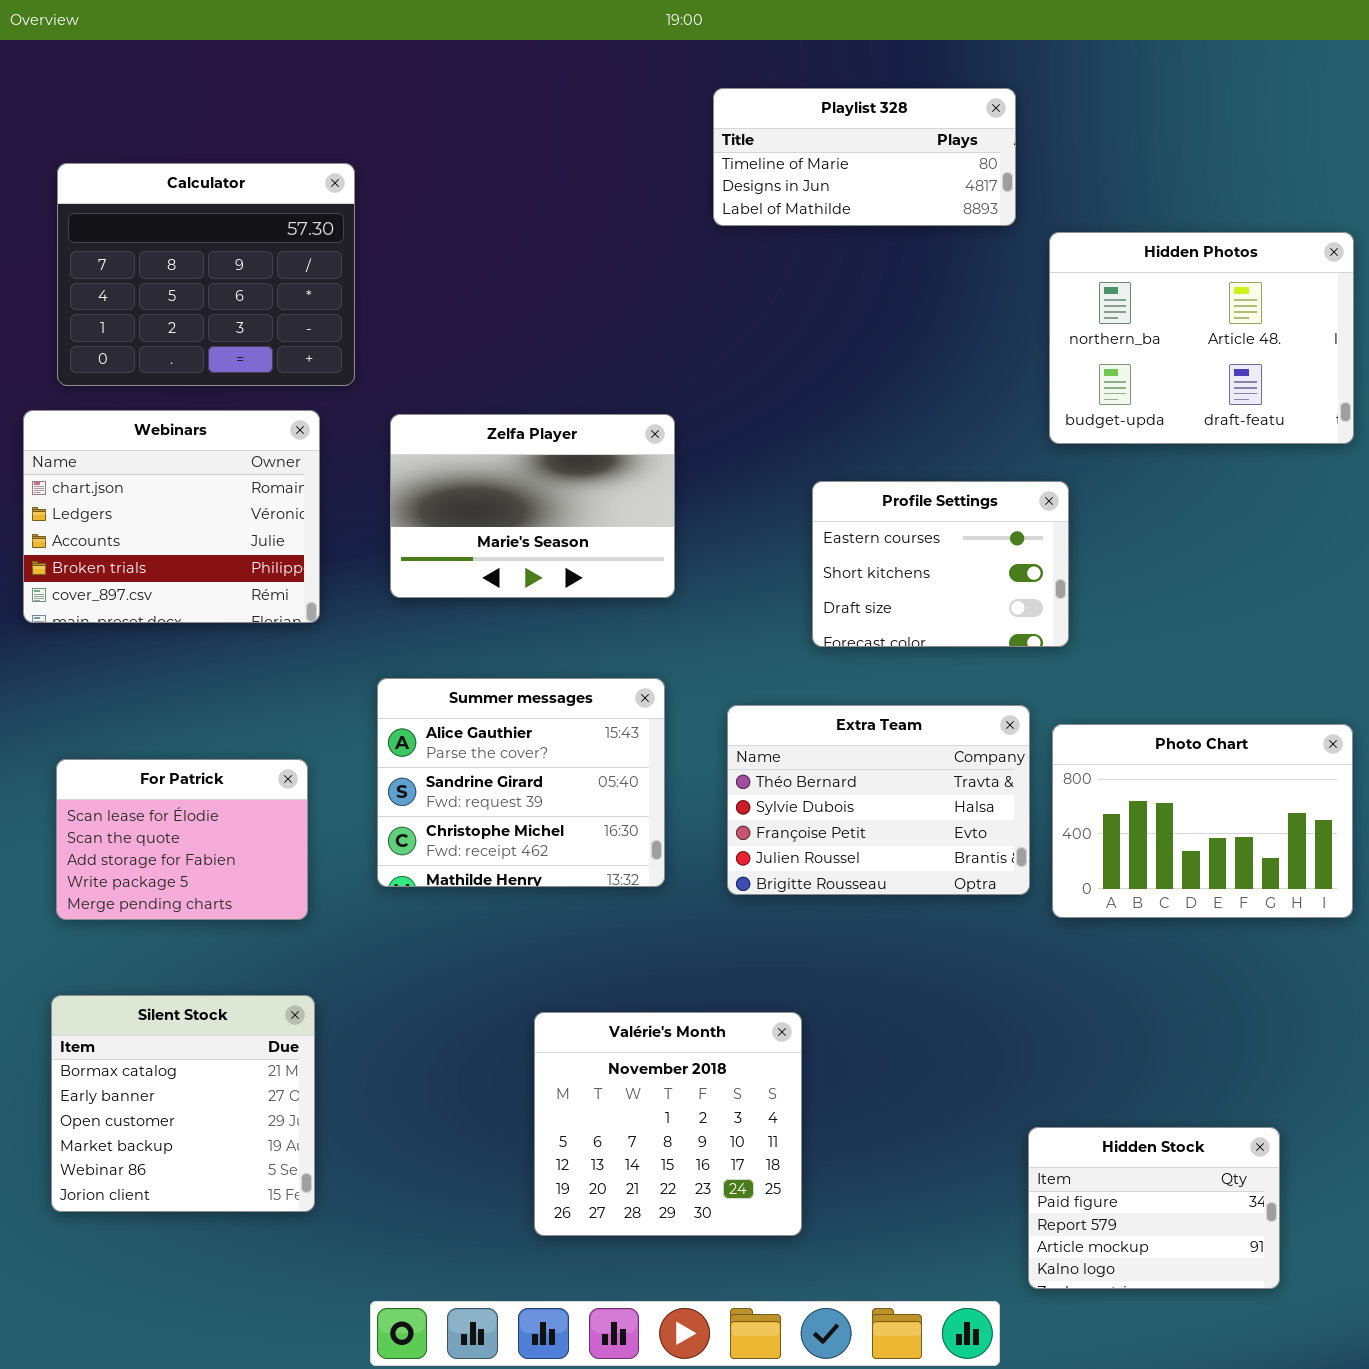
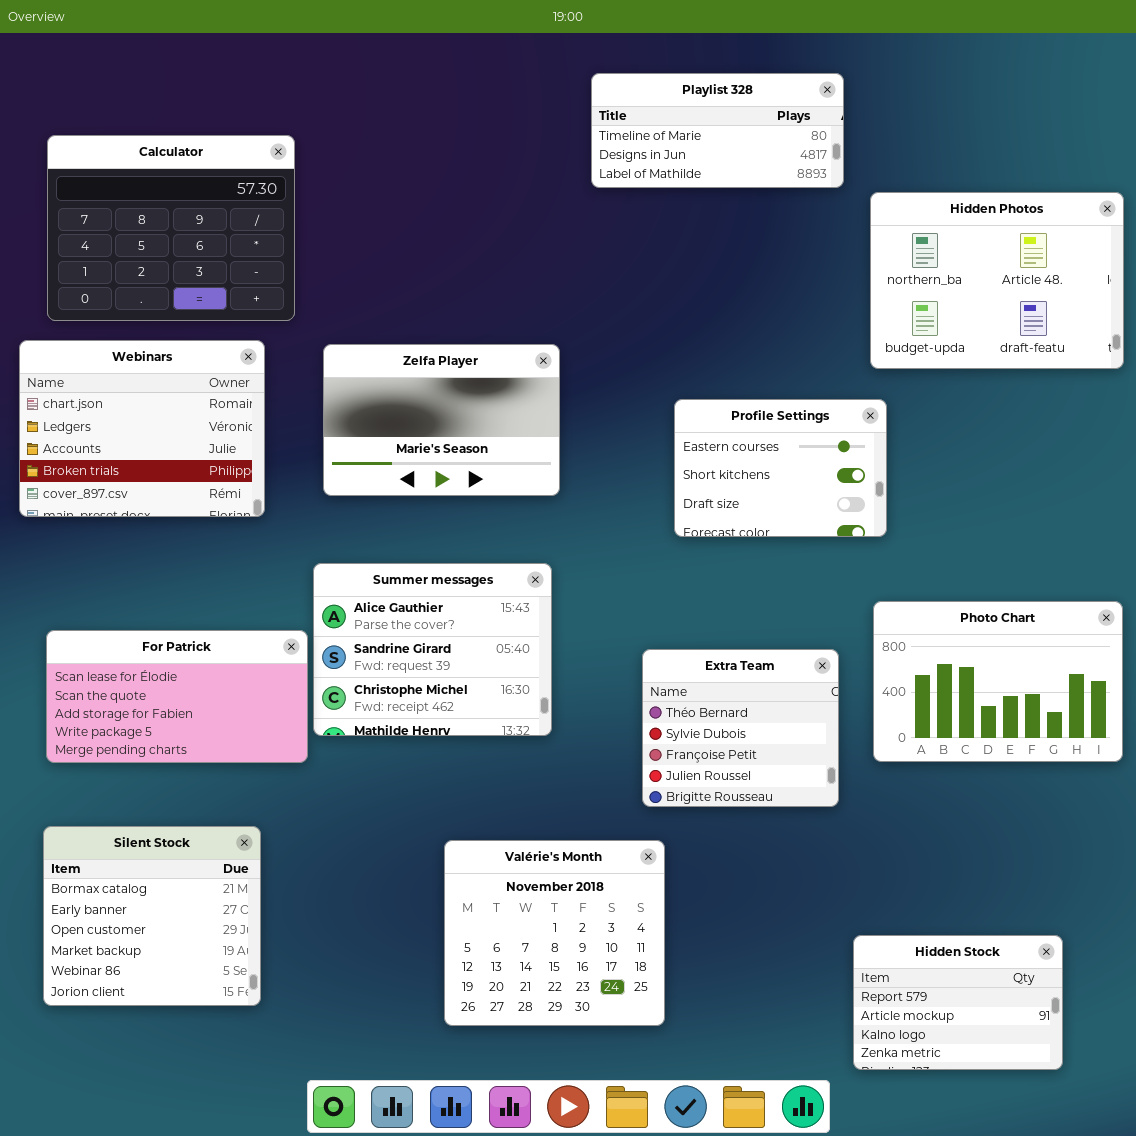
Extra Team: [727,705,1030,895] -> [642,649,839,807], moved, resized
For Patrick: [56,759,308,920] -> [46,630,308,763], resized
Hidden Stock: [1028,1127,1280,1289] -> [853,935,1063,1070], scrolled down 1 row

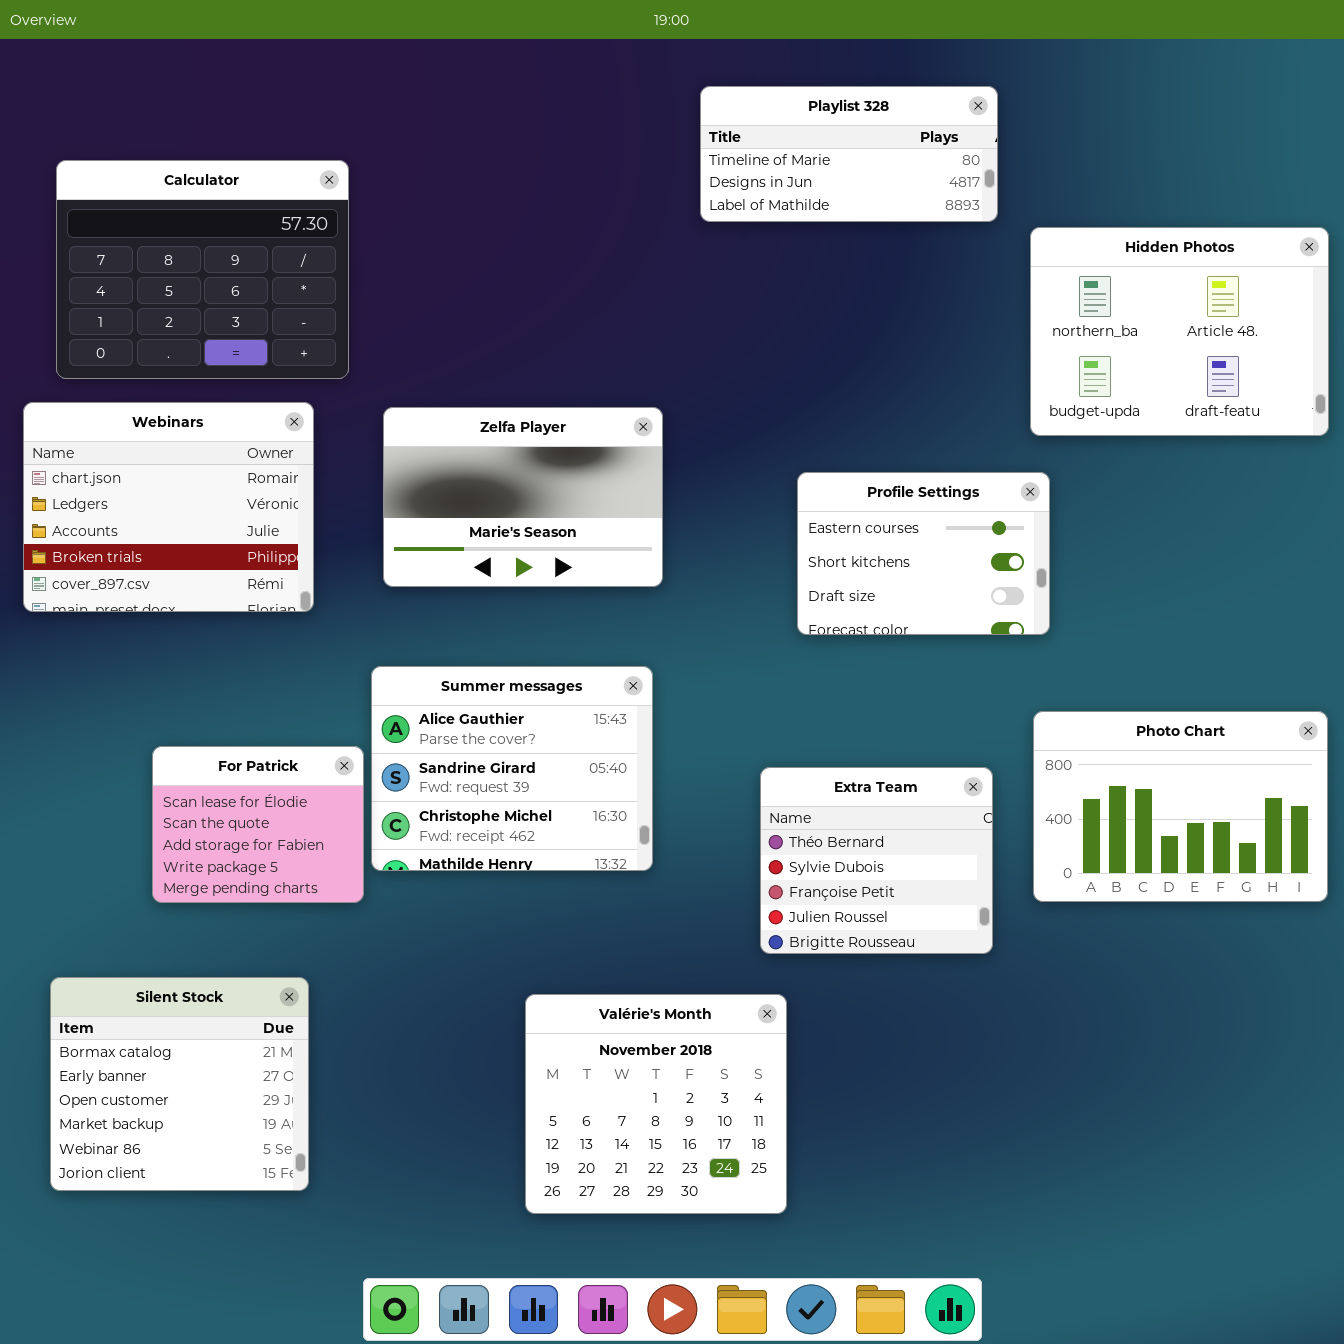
For Patrick: [46,630,308,763] -> [152,746,364,903], resized
Hidden Stock: [853,935,1063,1070] -> none, closed

